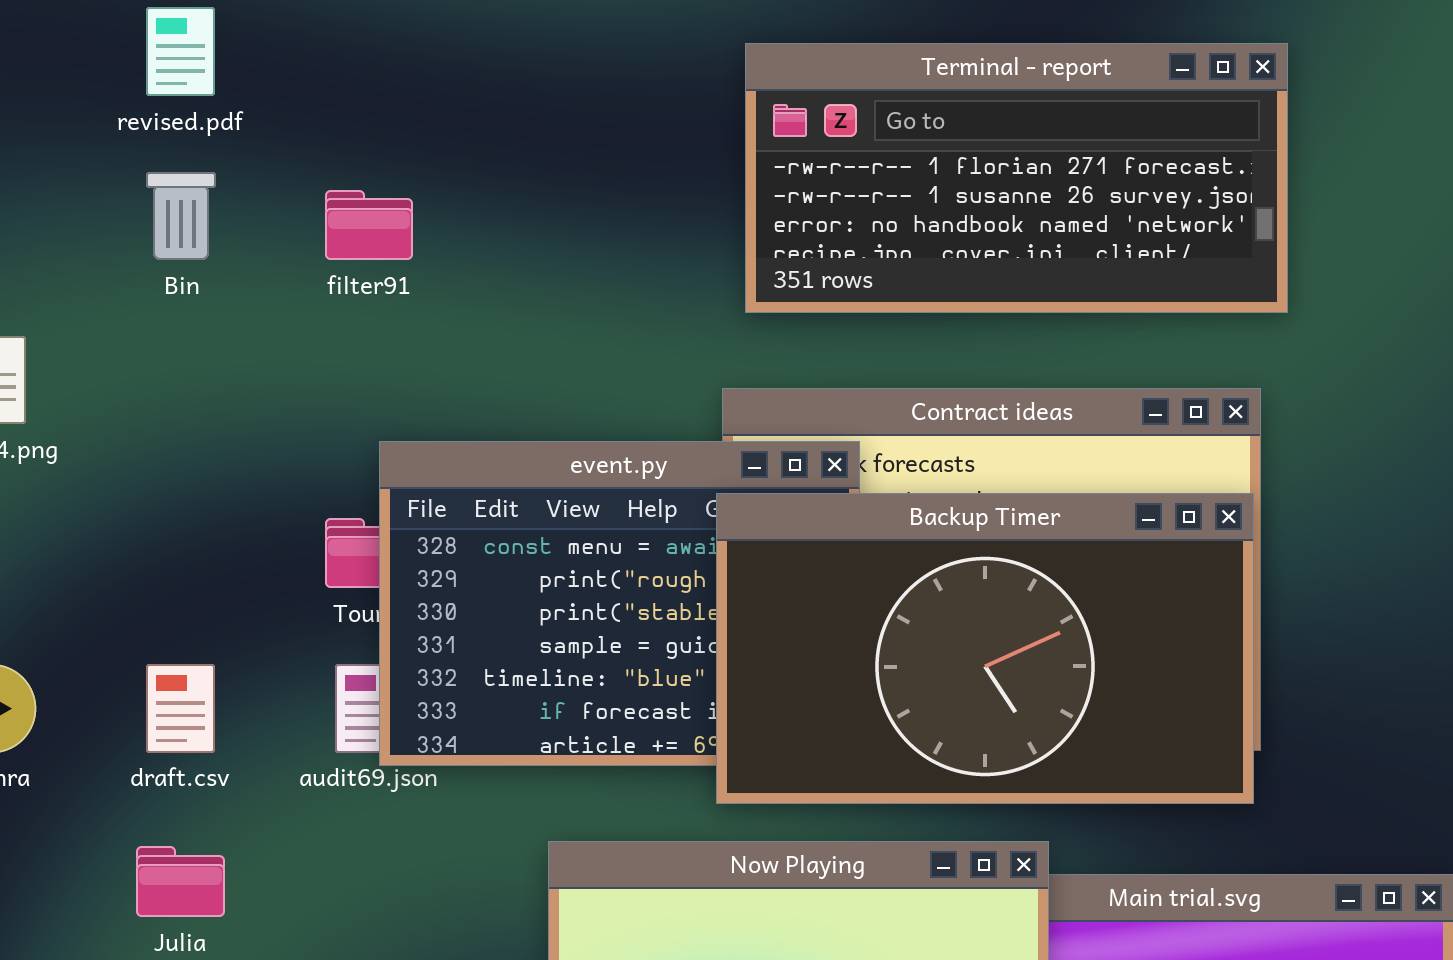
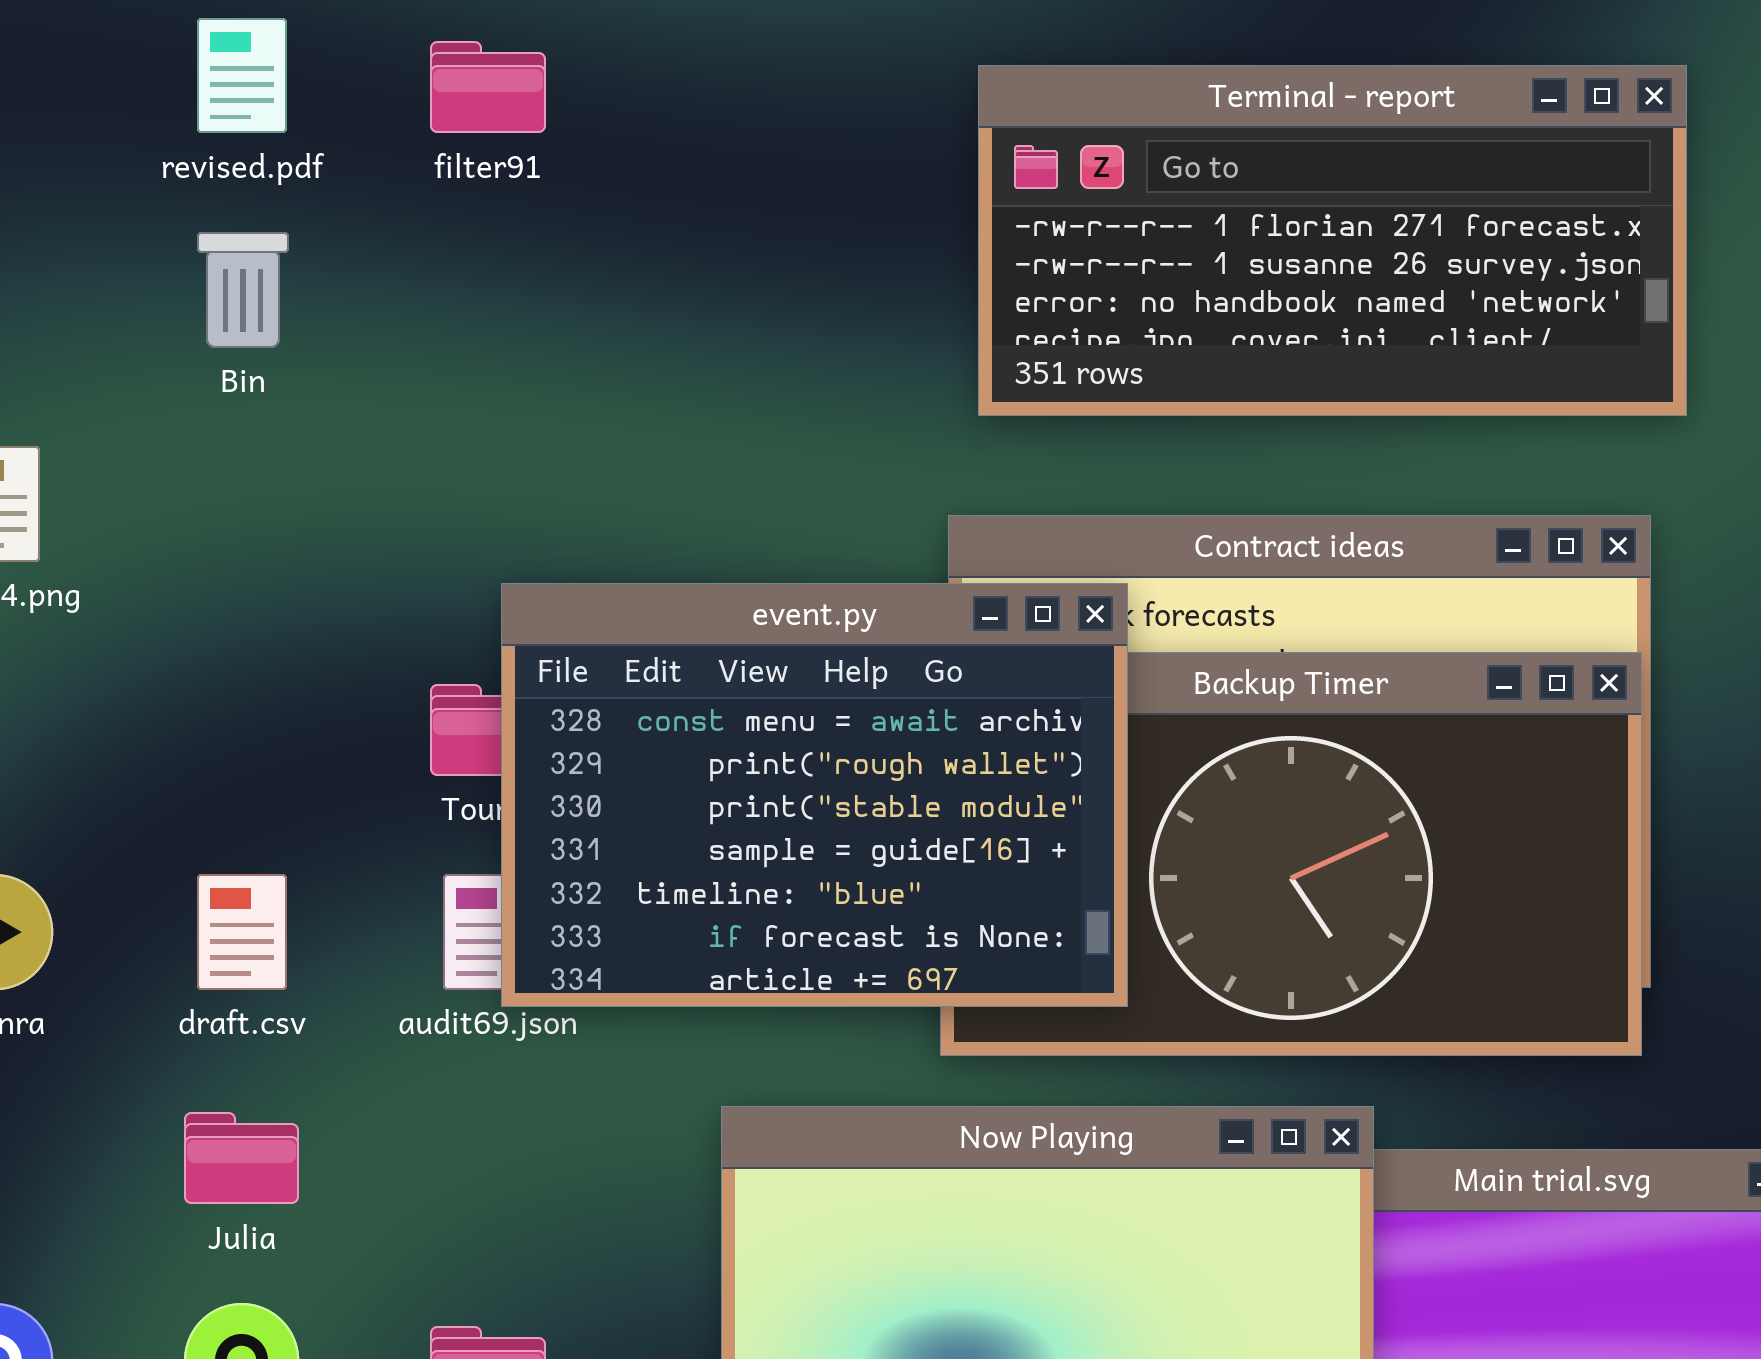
filter91: [325,190,413,260] -> [430,41,546,133], moved
event.py: [379,441,860,766] -> [501,583,1128,1007], raised

